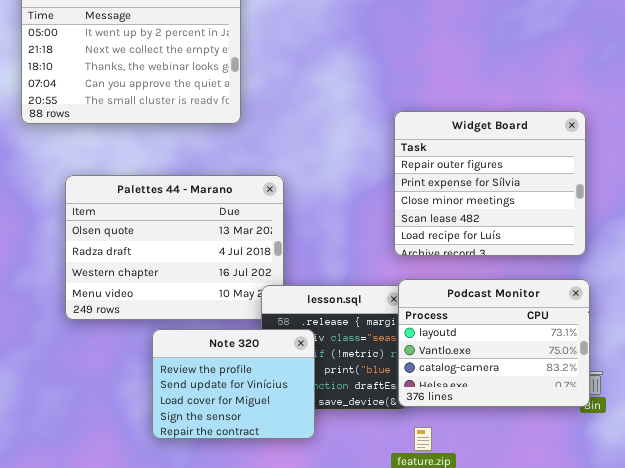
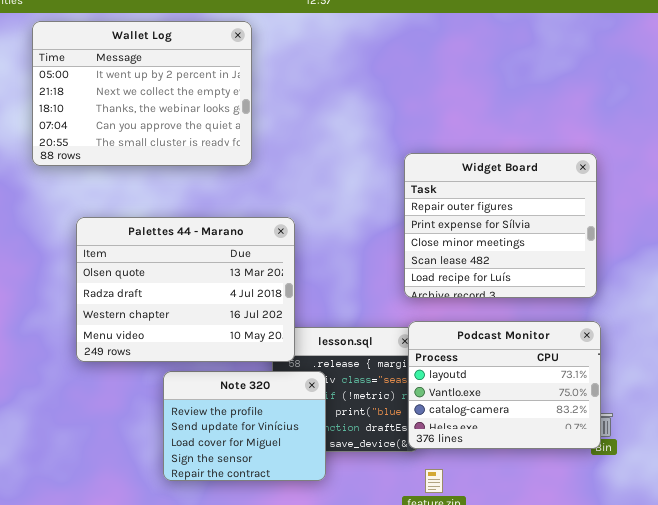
Palettes 44 - Marano: [65,175,284,320] -> [76,217,295,362], raised

